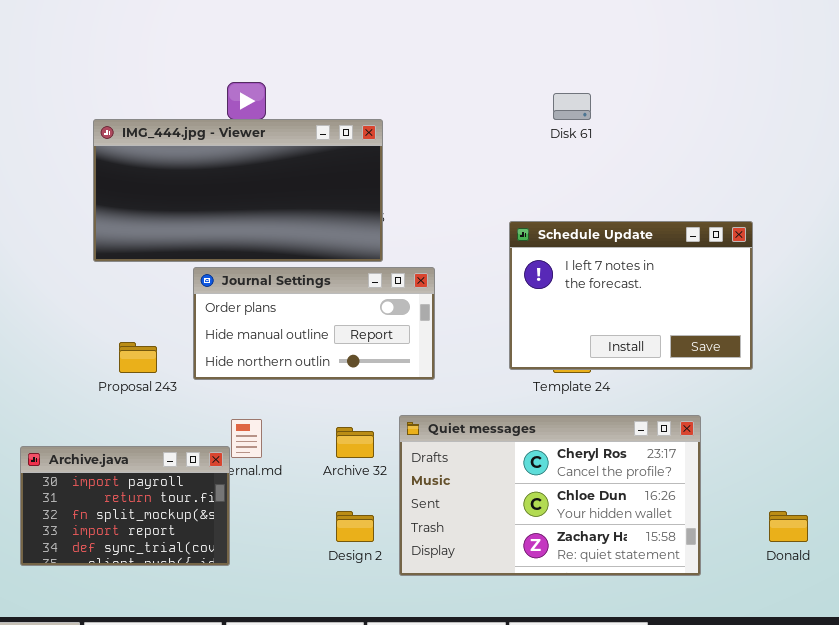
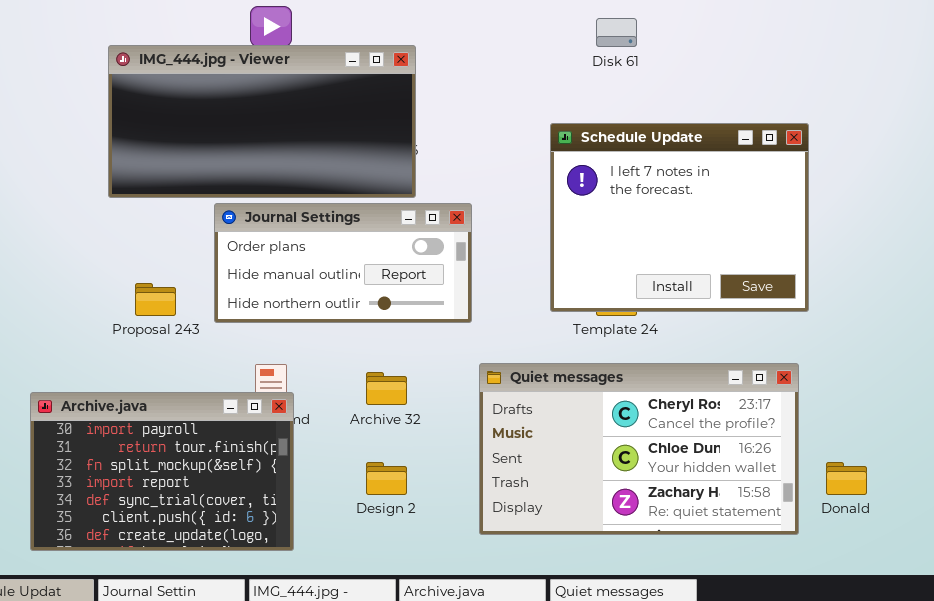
Schedule Update: [509,221,753,370] -> [550,123,809,312], resized
Quiet messages: [399,415,701,576] -> [479,363,799,535], moved
Archive.java: [20,446,230,566] -> [30,392,294,551], resized

